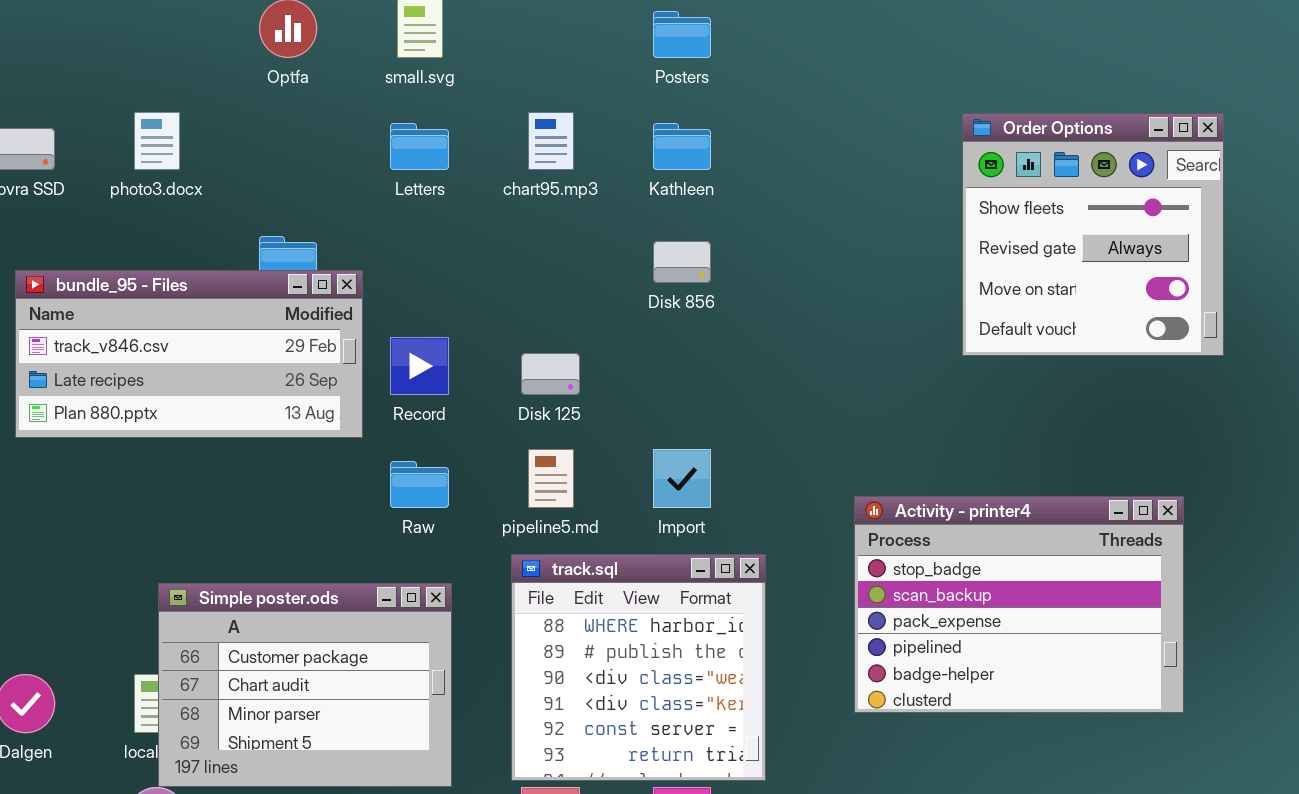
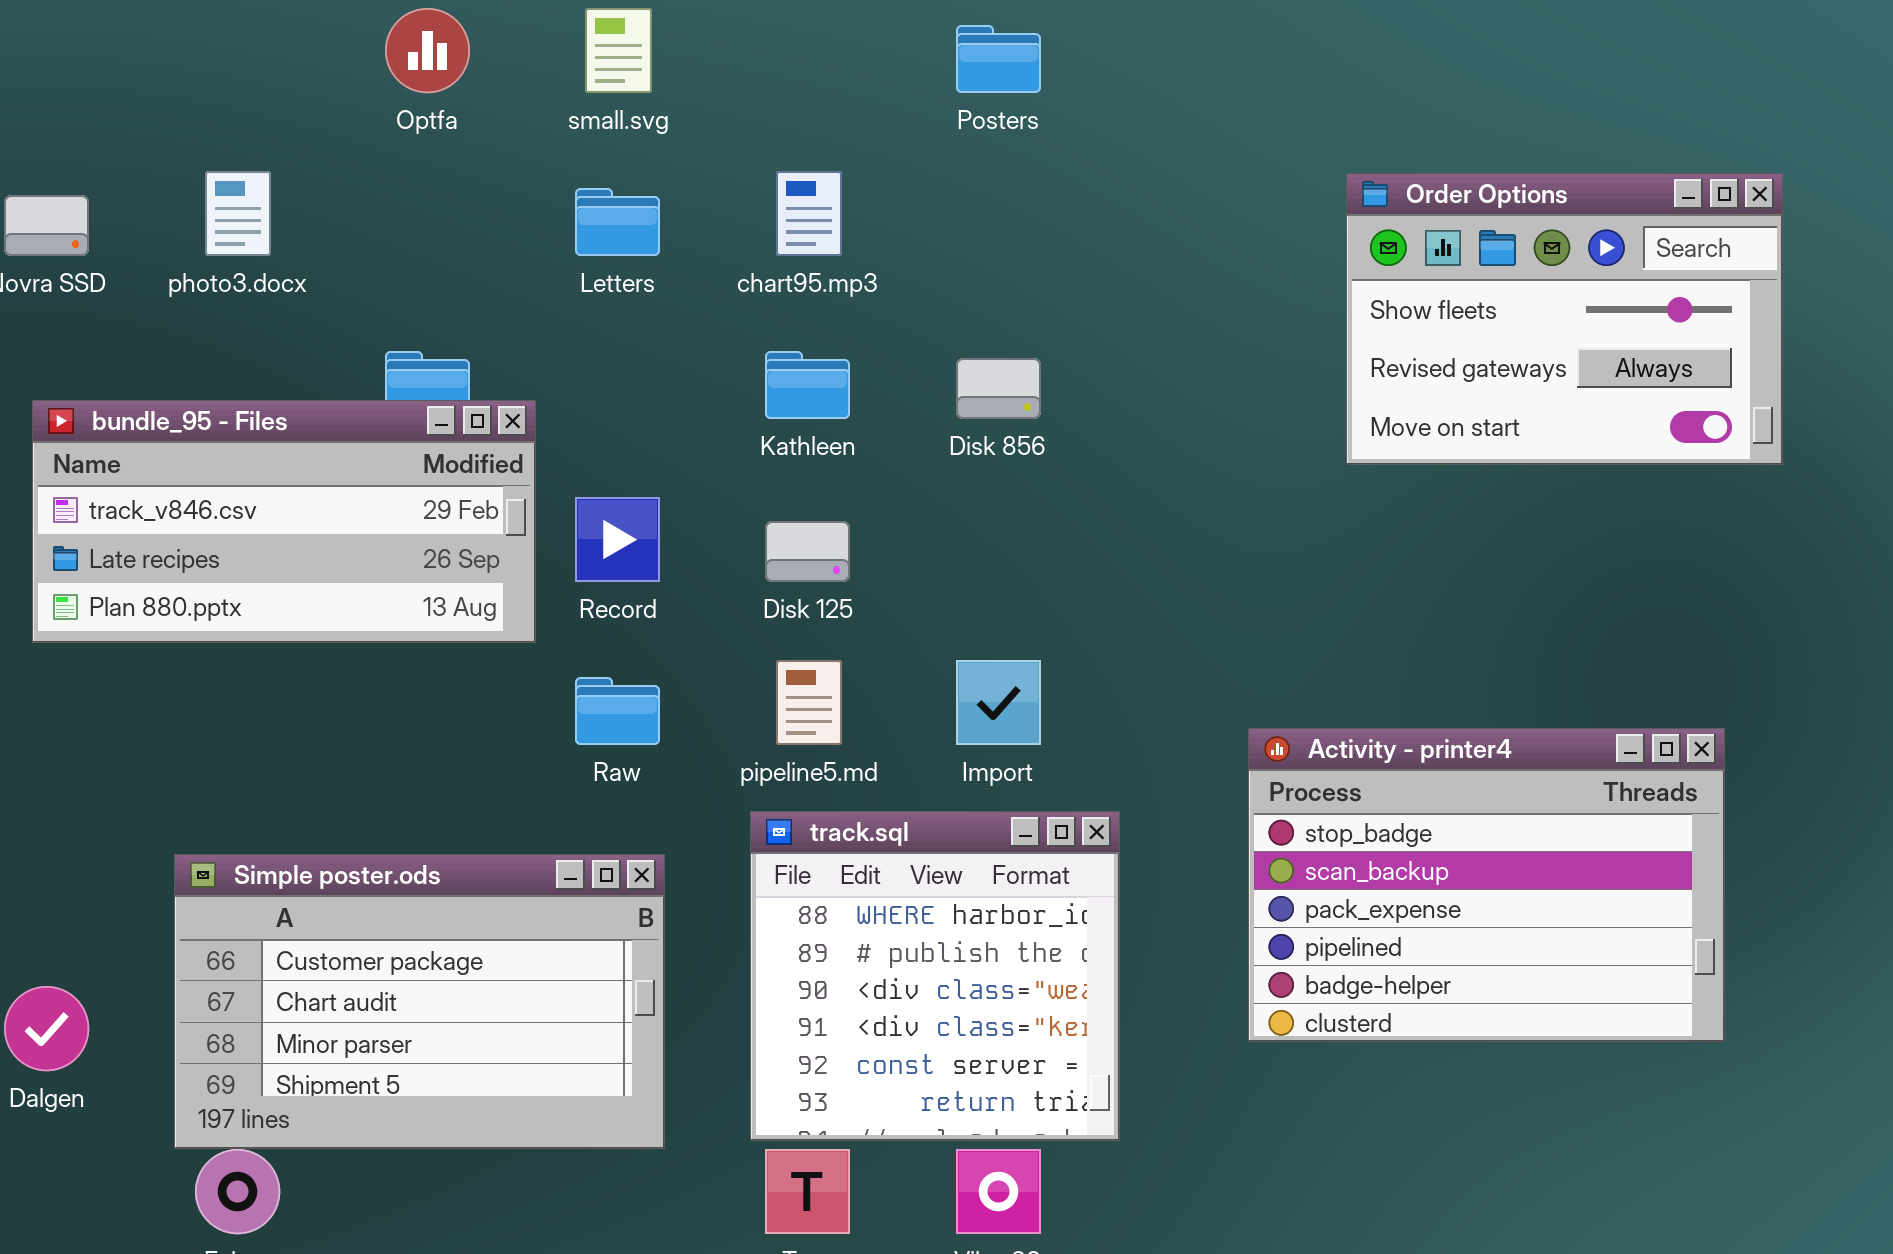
Order Options: [962,113,1224,356] -> [1346,173,1783,465], resized
Kathleen: [653,123,711,170] -> [765,351,850,419], moved
Simple poster.ods: [158,583,452,787] -> [174,854,665,1149], resized

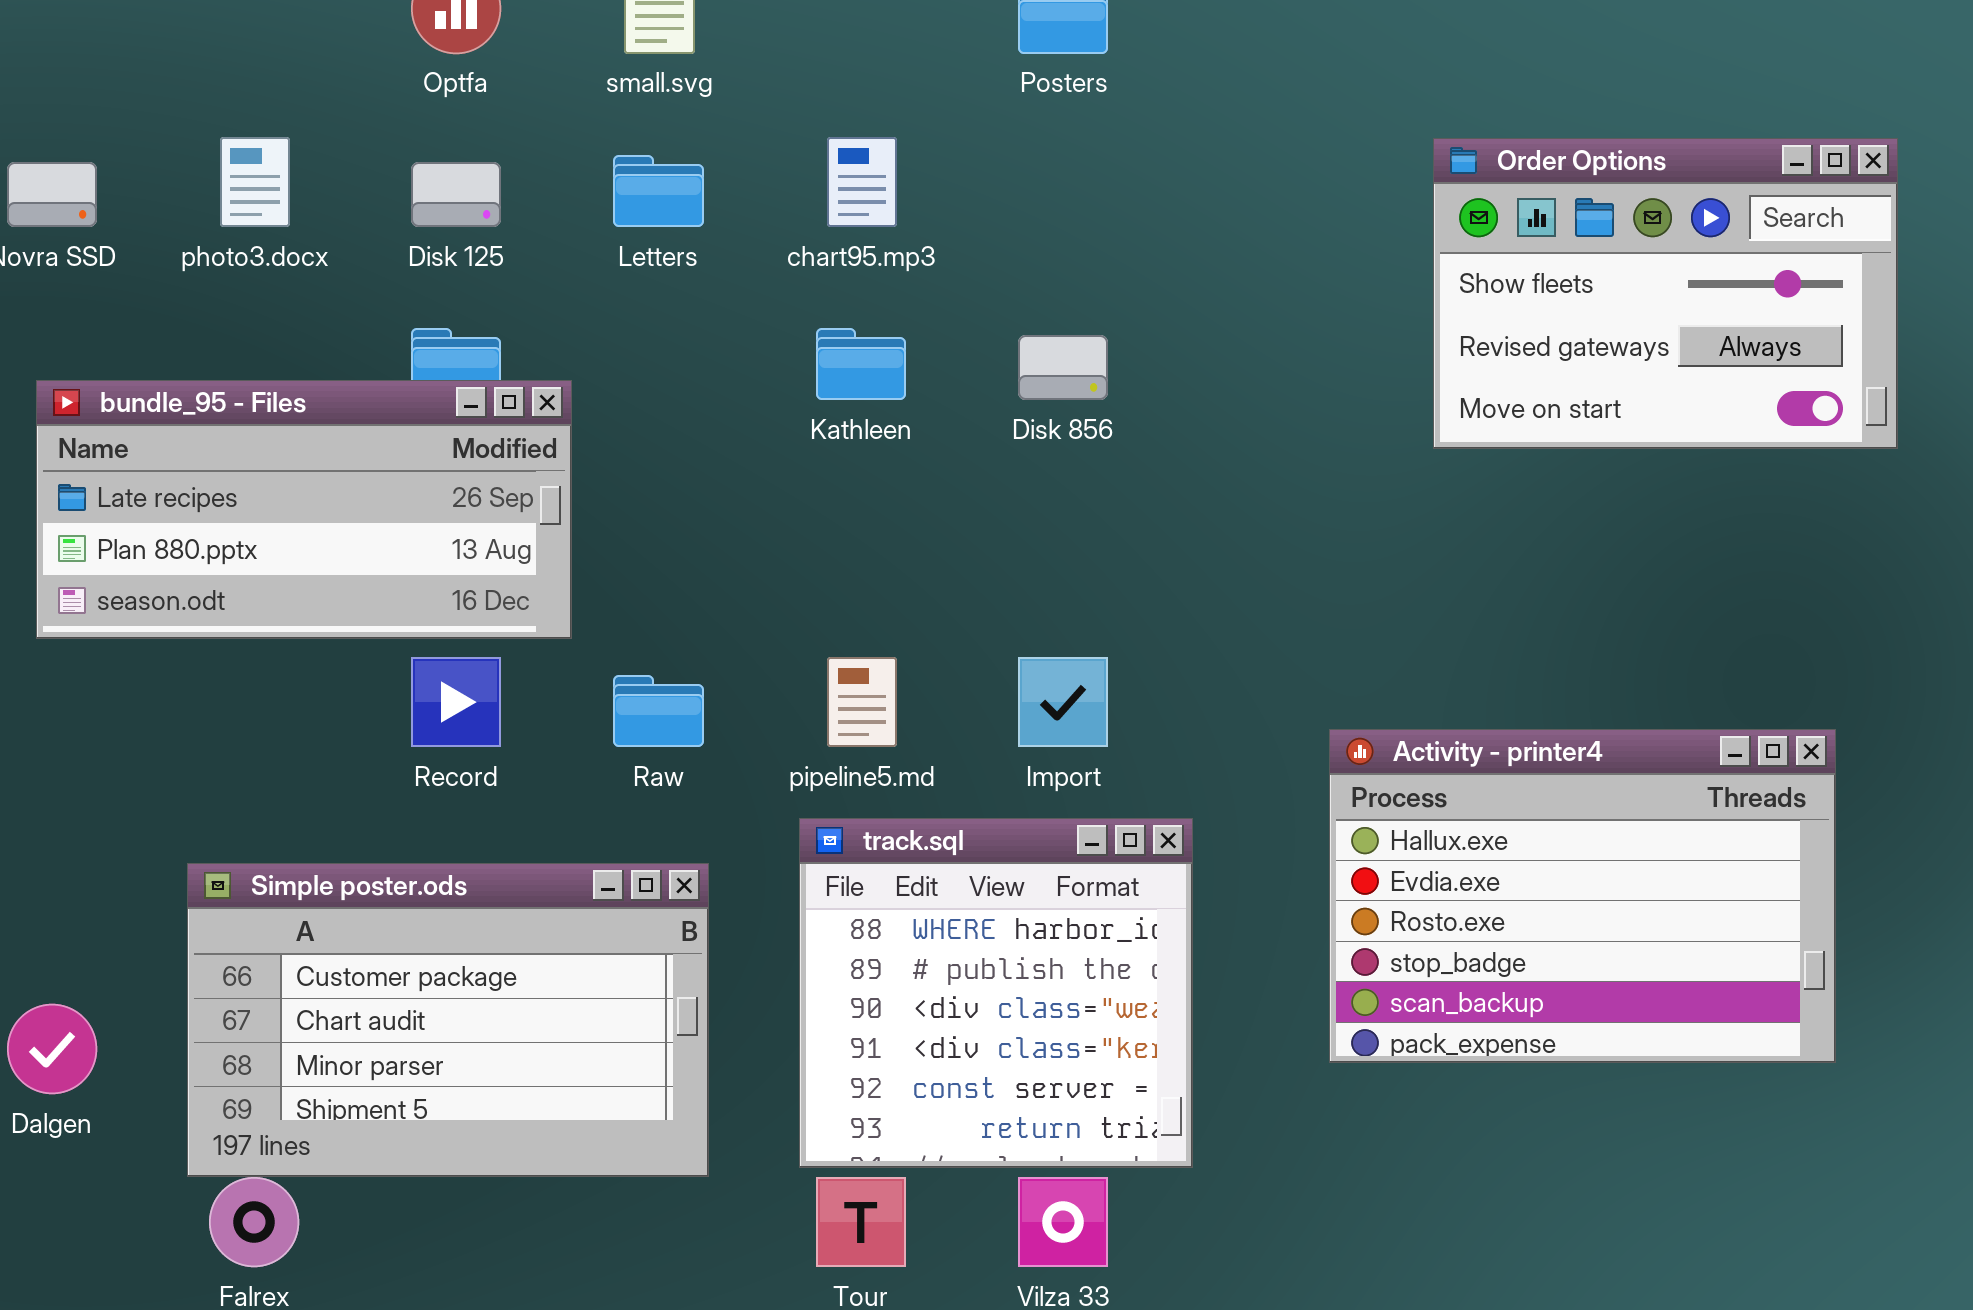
bundle_95 - Files: [32,400,536,643] -> [36,380,572,639], scrolled down 1 row
Record: [575,497,660,582] -> [411,657,501,747], moved
Disk 125: [765,521,850,582] -> [411,162,501,227], moved
Activity - printer4: [1248,728,1725,1042] -> [1329,729,1836,1063], scrolled up 3 rows

